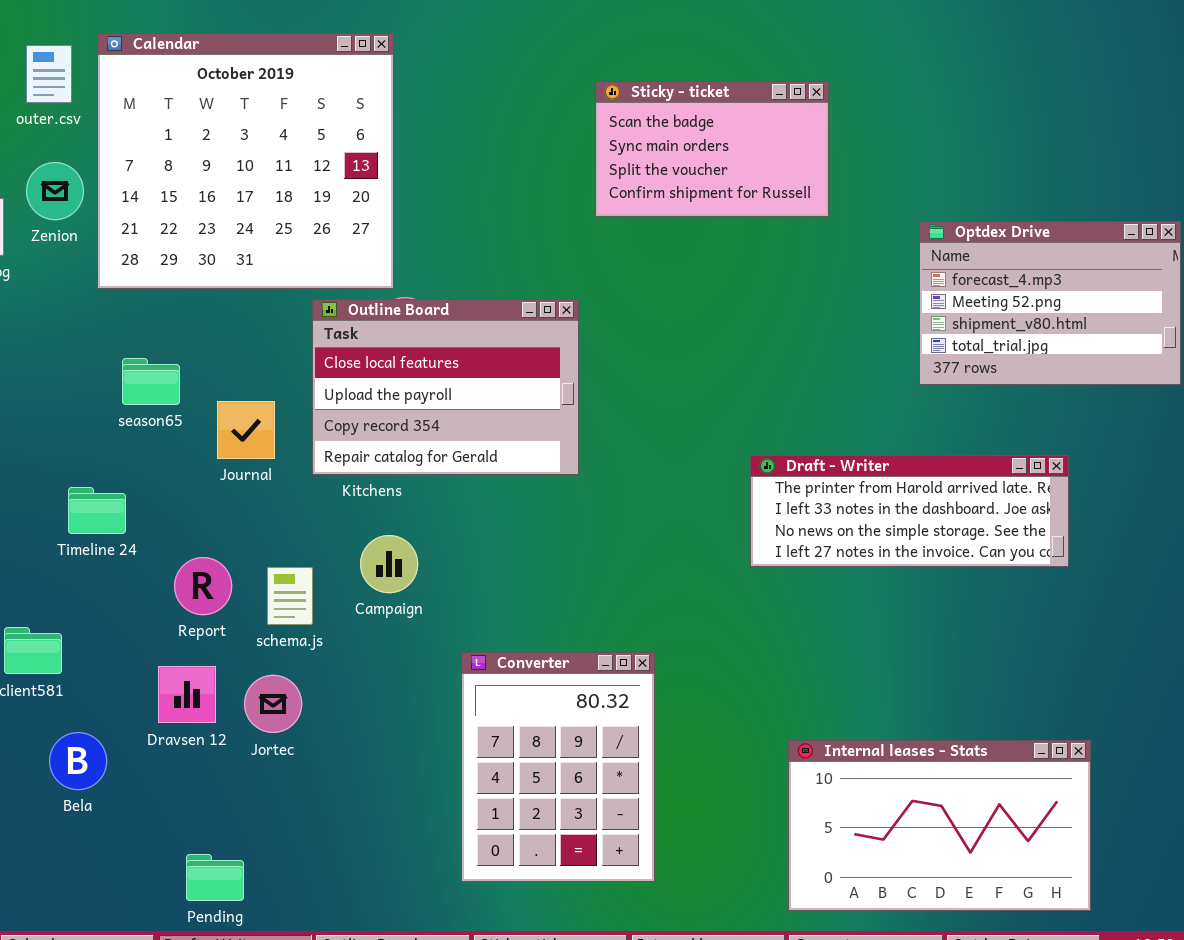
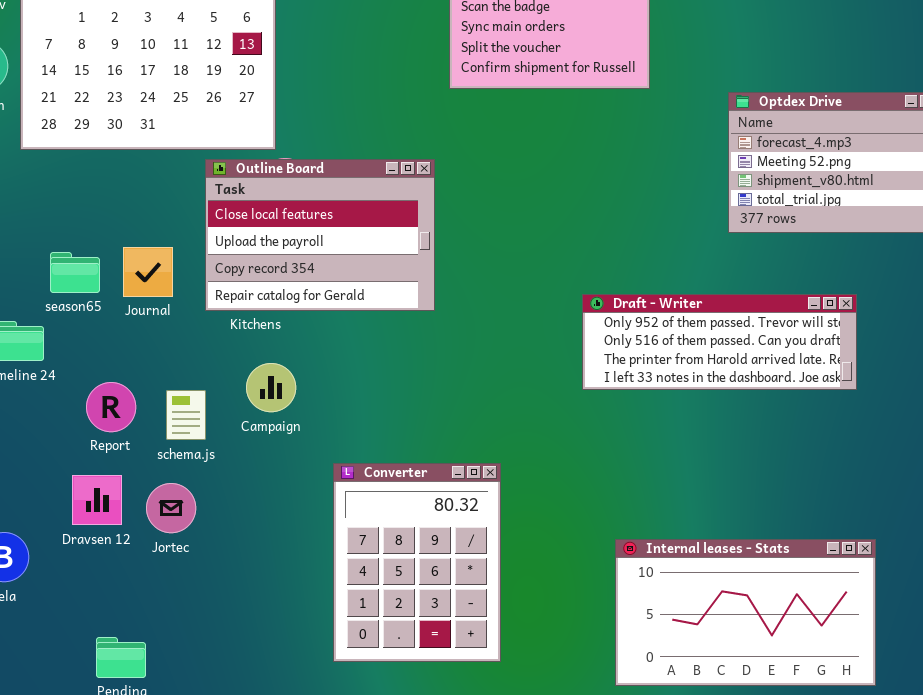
season65: [122,358,180,405] -> [50,252,100,293], moved
Draft - Writer: [750,455,1069,567] -> [582,294,857,390], scrolled up 2 rows

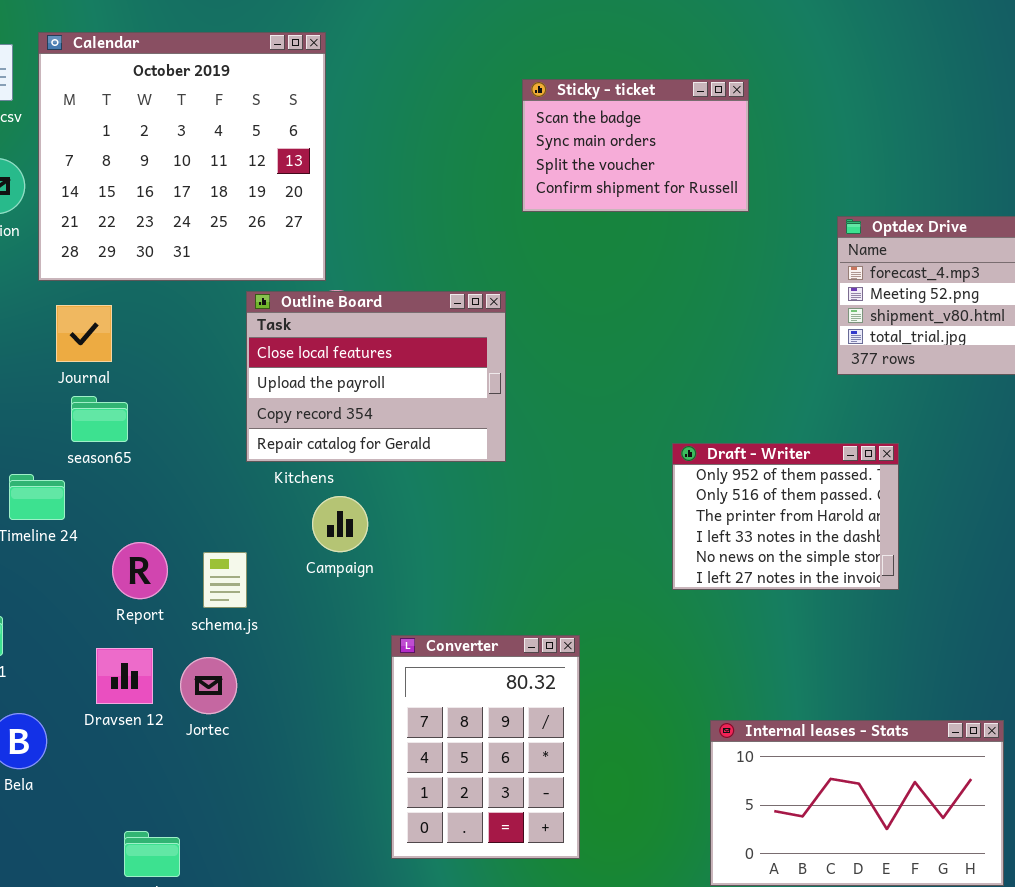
Journal: [123,247,173,297] -> [56,305,112,362], moved
Draft - Writer: [582,294,857,390] -> [672,443,899,590], resized
Campaign: [246,363,296,412] -> [312,496,368,552], moved

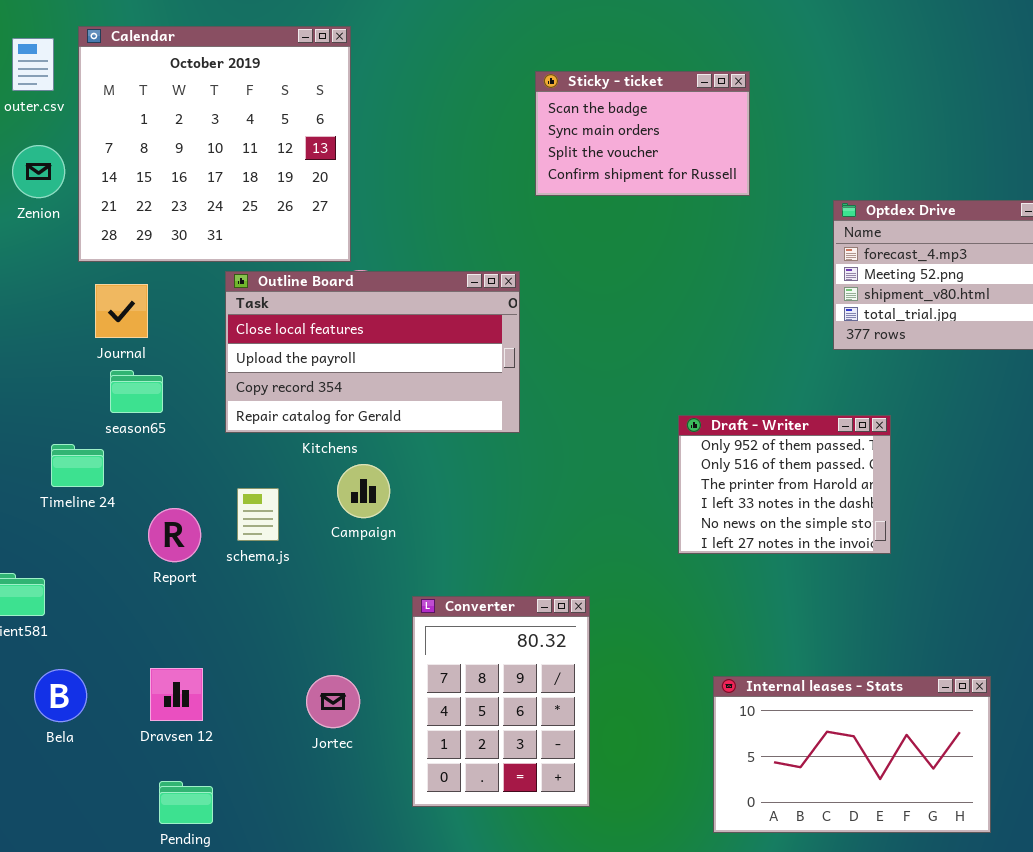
Outline Board: [246,291,506,462] -> [225,271,520,433], resized
schema.js: [203,552,247,608] -> [237,488,279,541], moved
Dravsen 12: [96,648,153,704] -> [150,668,203,721], moved
Jortec: [180,657,237,714] -> [306,675,360,728], moved

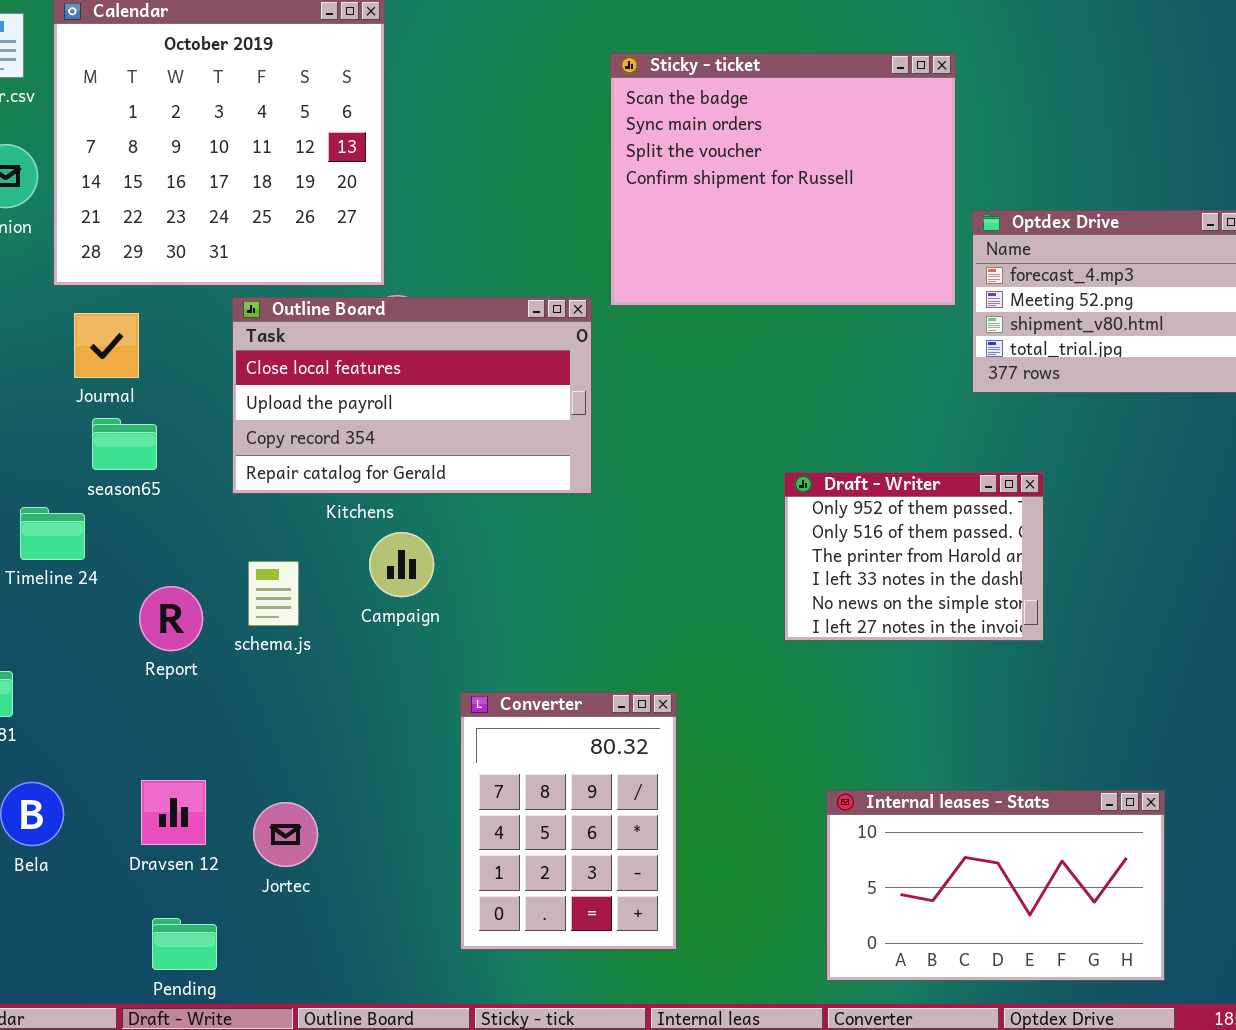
Sticky - ticket: [535,71,750,196] -> [610,53,956,306], resized
Jortec: [306,675,360,728] -> [253,802,318,867], moved

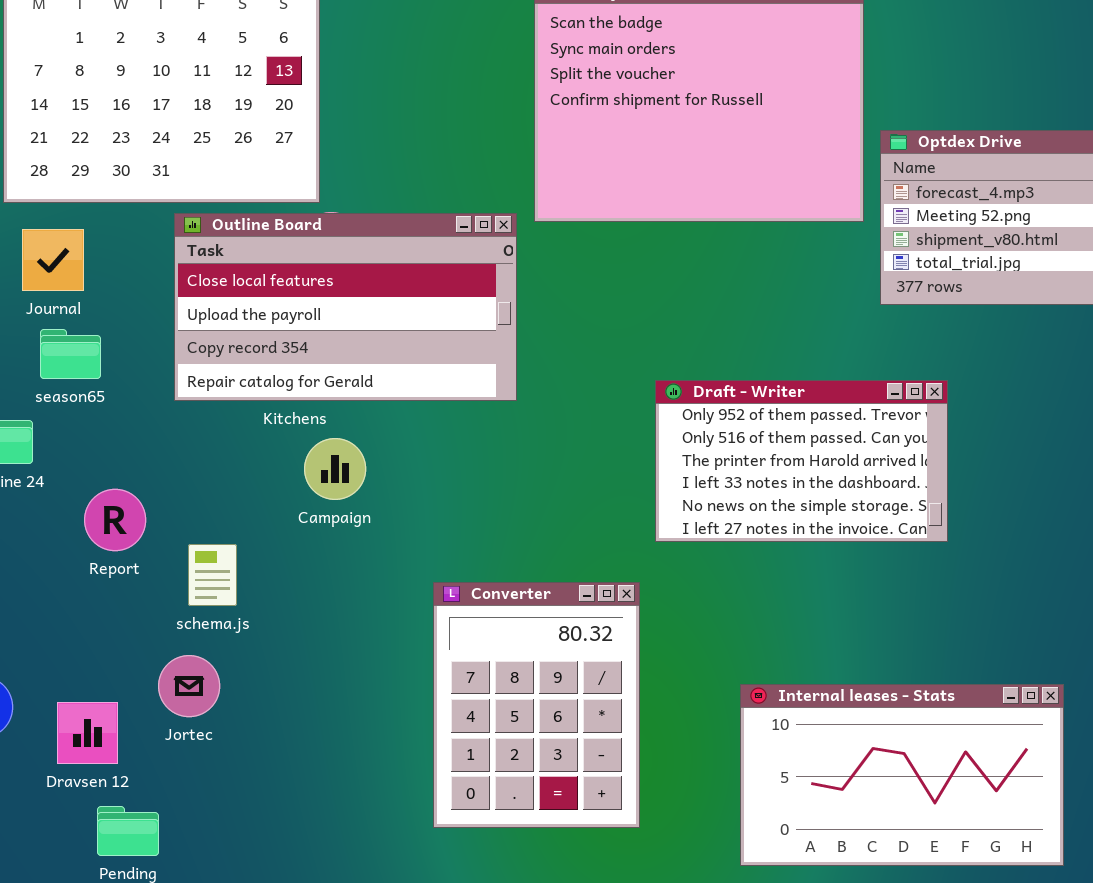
Draft - Writer: [784,472,1044,641] -> [655,380,948,542], resized
schema.js: [248,561,299,626] -> [188,544,237,606], moved
Converter: [460,692,677,950] -> [433,582,640,828], moved
Dravsen 12: [141,780,206,845] -> [57,702,118,764], moved
Jortec: [253,802,318,867] -> [158,655,220,717], moved

